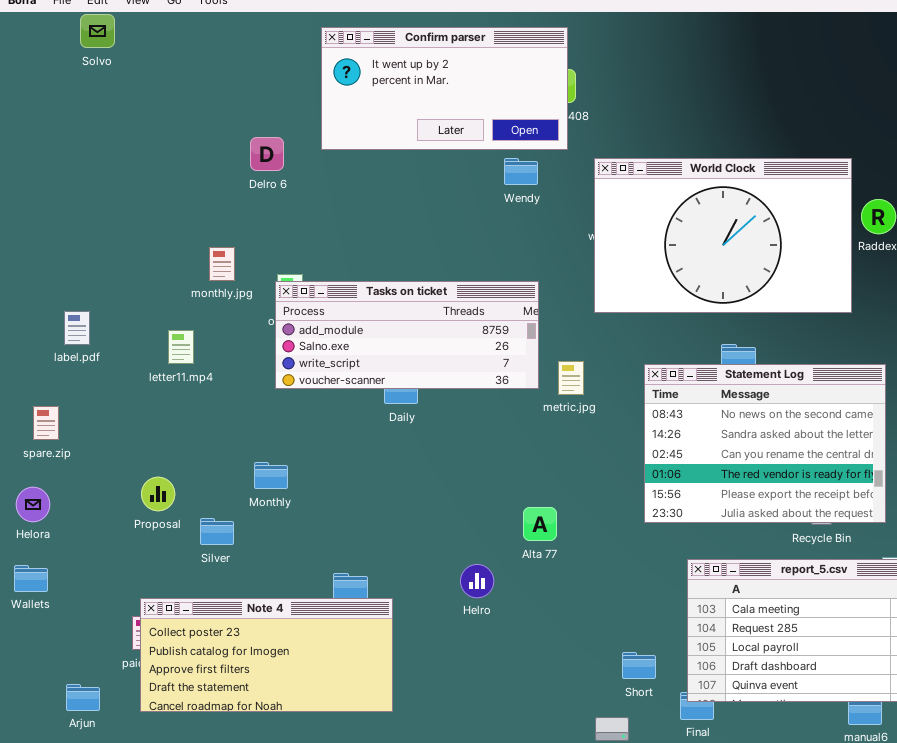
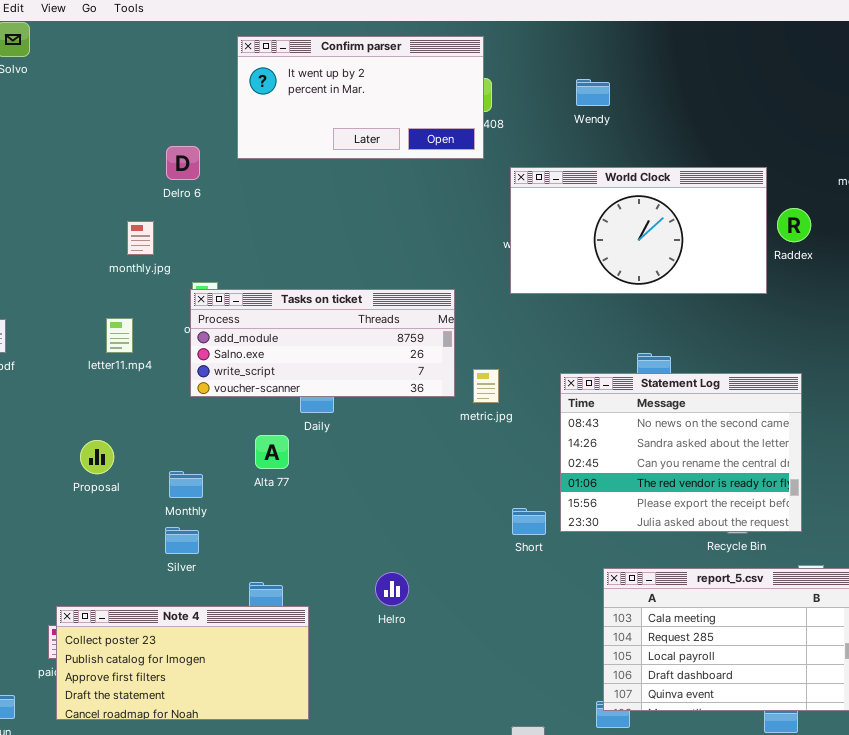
Wendy: [504,158,538,185] -> [576,79,610,106], moved
World Clock: [594,158,852,313] -> [510,167,767,294], resized
monthly.jpg: [209,247,235,281] -> [127,221,154,255], moved
letter11.mp4: [168,330,194,364] -> [106,318,133,353], moved
Proposal: [141,477,175,511] -> [80,440,114,474], moved
Alta 77: [523,507,557,541] -> [255,435,289,469], moved
Silver: [200,518,234,545] -> [165,527,199,554], moved
Short: [622,652,656,679] -> [512,508,546,535], moved

